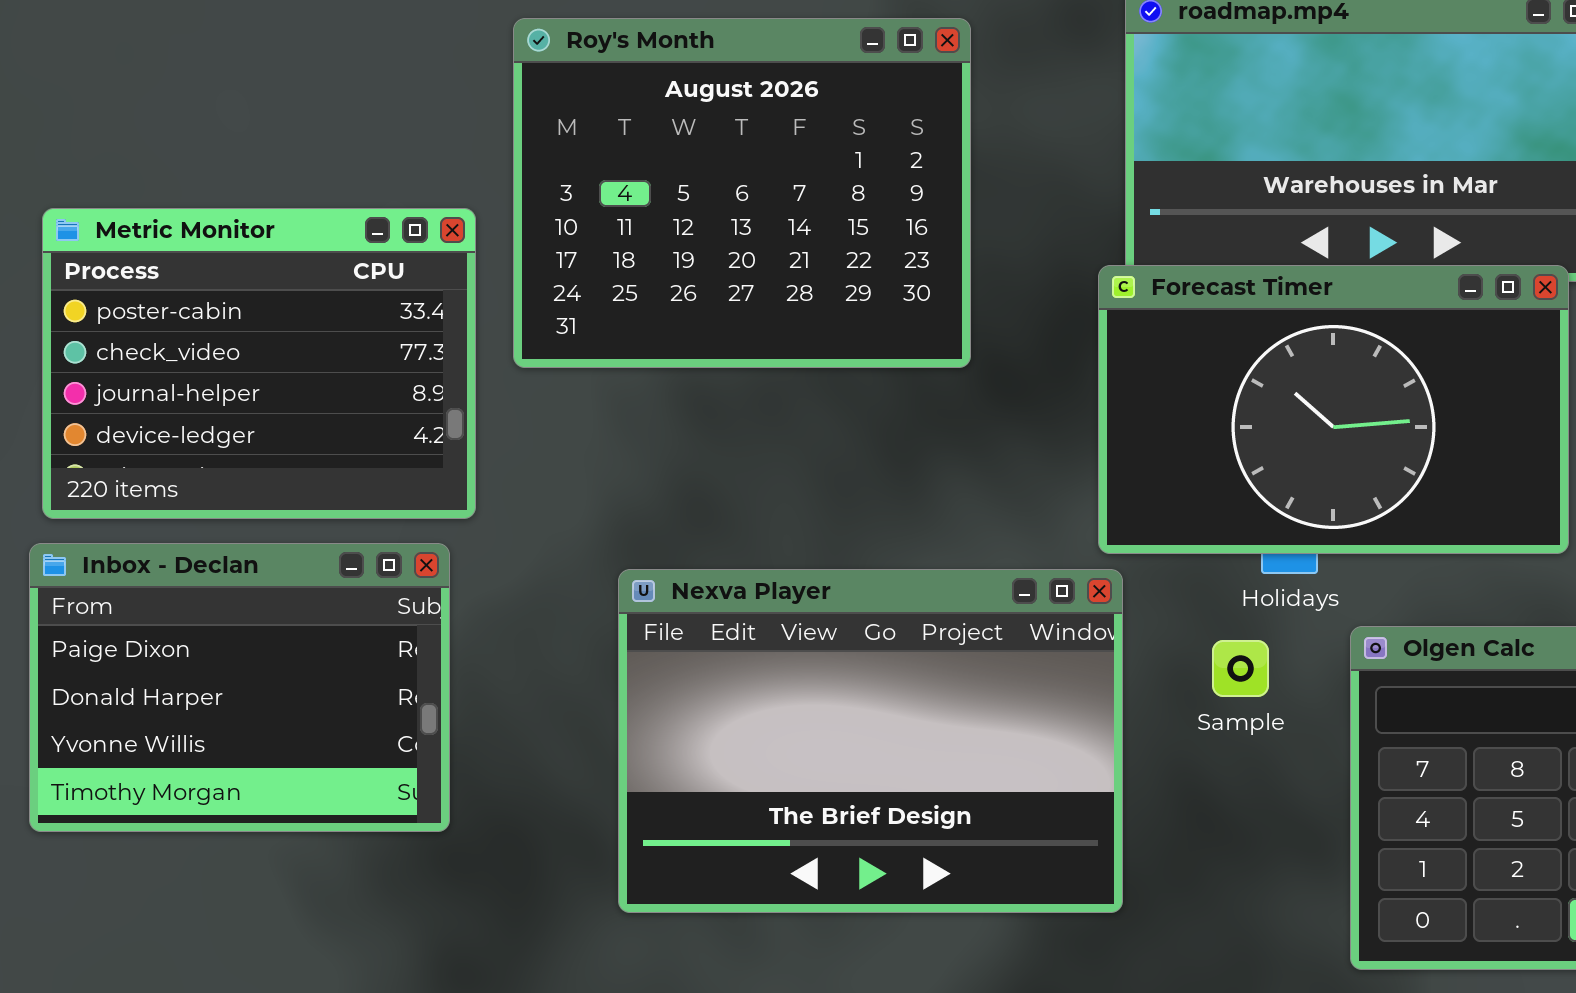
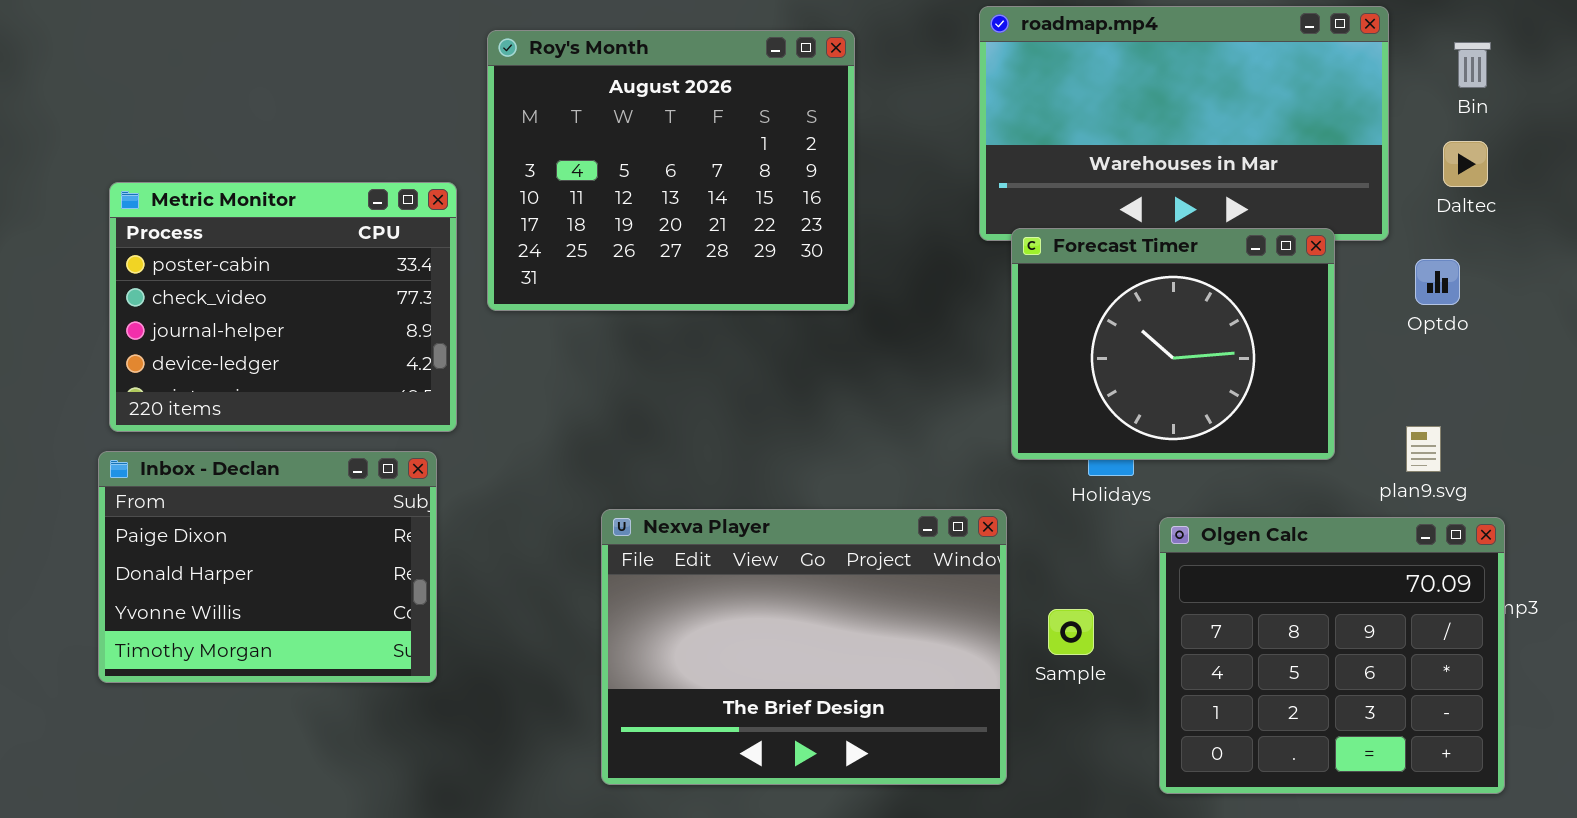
Forecast Timer: [1098,265,1569,554] -> [1011,228,1335,460], resized
Nexva Player: [618,569,1123,913] -> [601,509,1007,785], moved
Sample: [1212,640,1269,697] -> [1048,609,1094,655], moved

